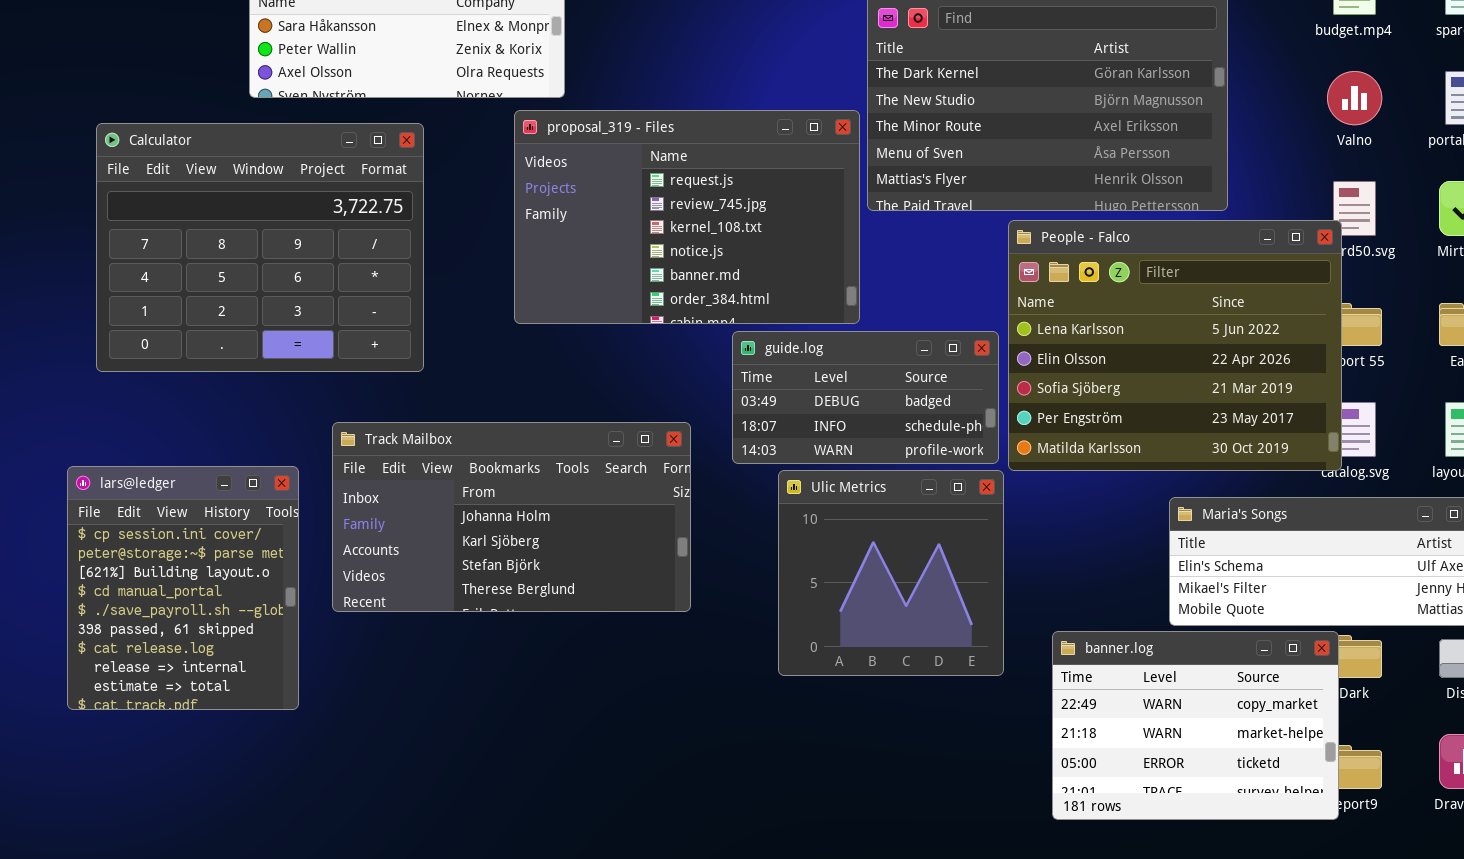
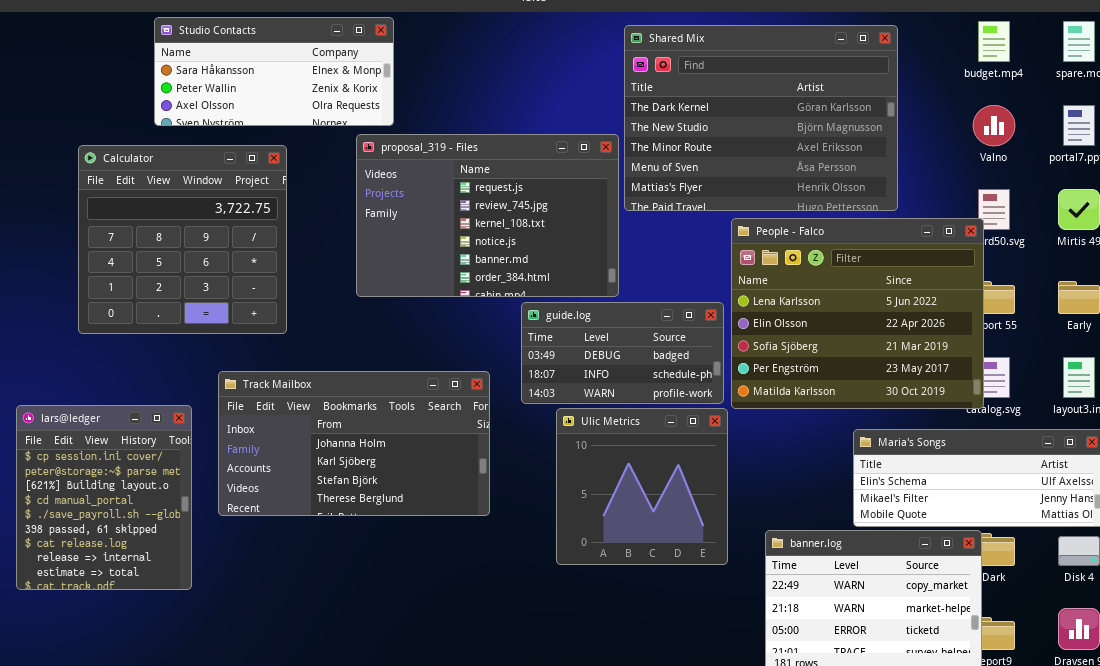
Calculator: [96,123,424,372] -> [78,145,287,334], resized

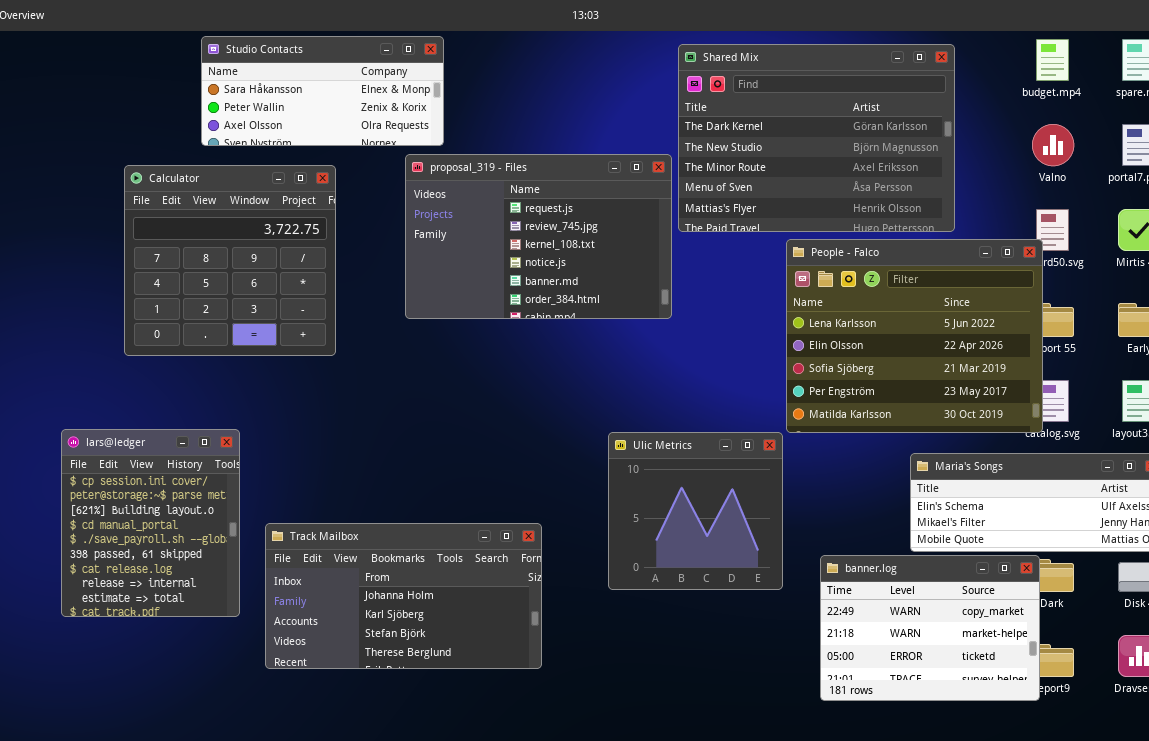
guide.log: [521,302,724,404] -> none, closed
Track Mailbox: [218,371,490,516] -> [265,523,542,669], moved

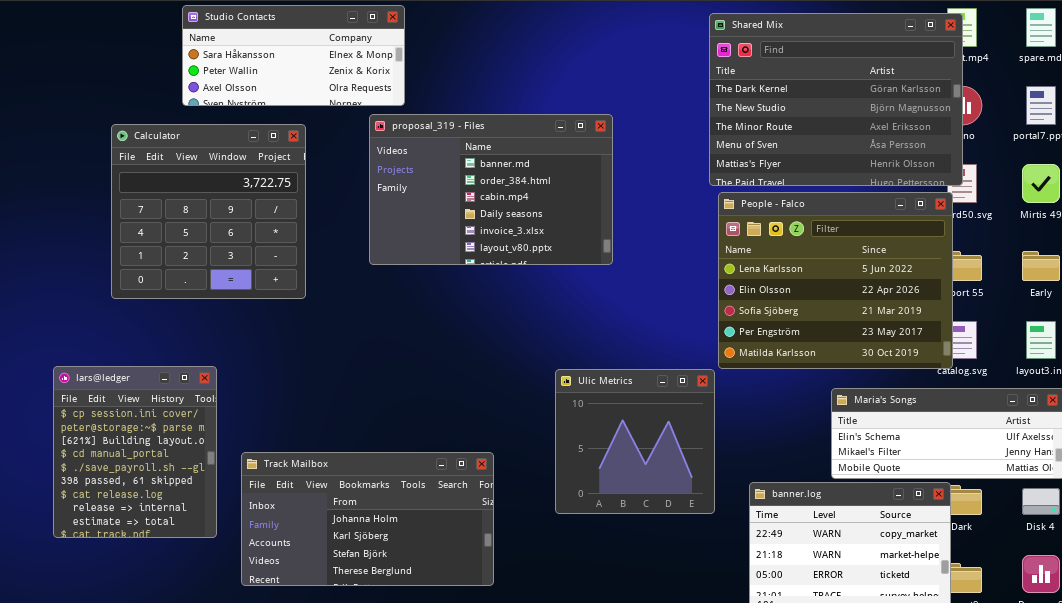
Shared Mix: [678,44,955,232] -> [709,13,963,186], moved
proposal_319 - Files: [405,154,672,319] -> [369,114,613,265], scrolled down 4 rows

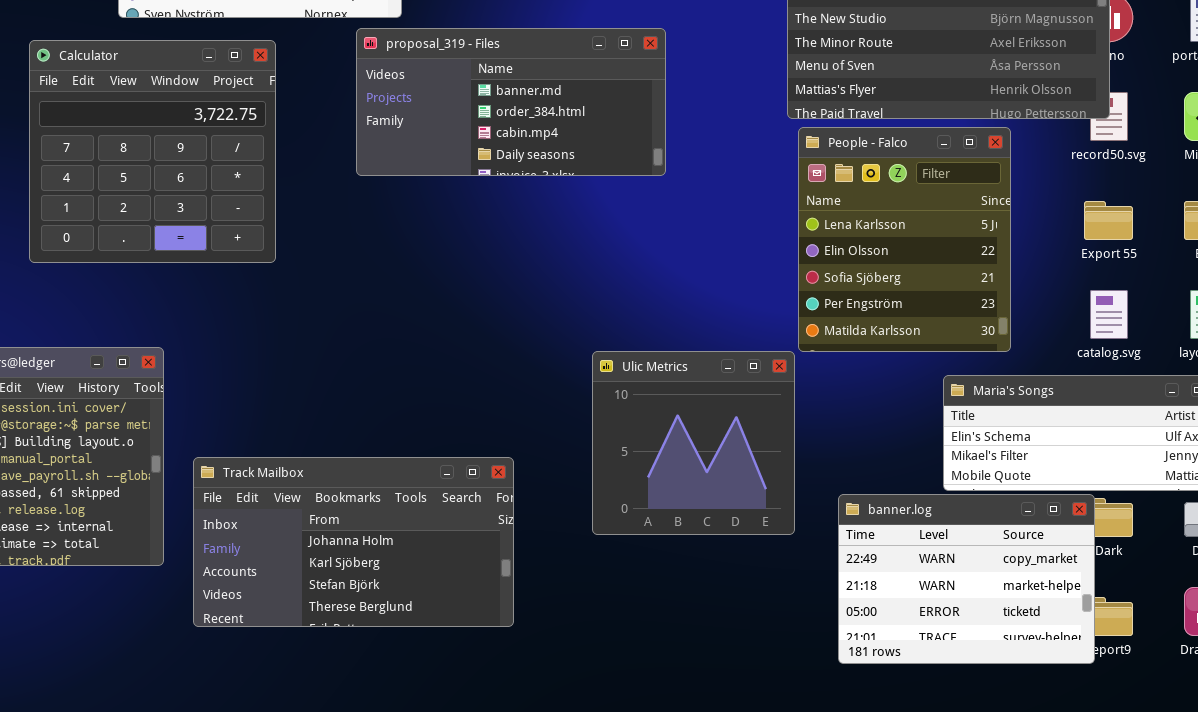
proposal_319 - Files: [369,114,613,265] -> [356,28,666,176], resized
People - Falco: [718,192,953,369] -> [798,127,1011,352], resized

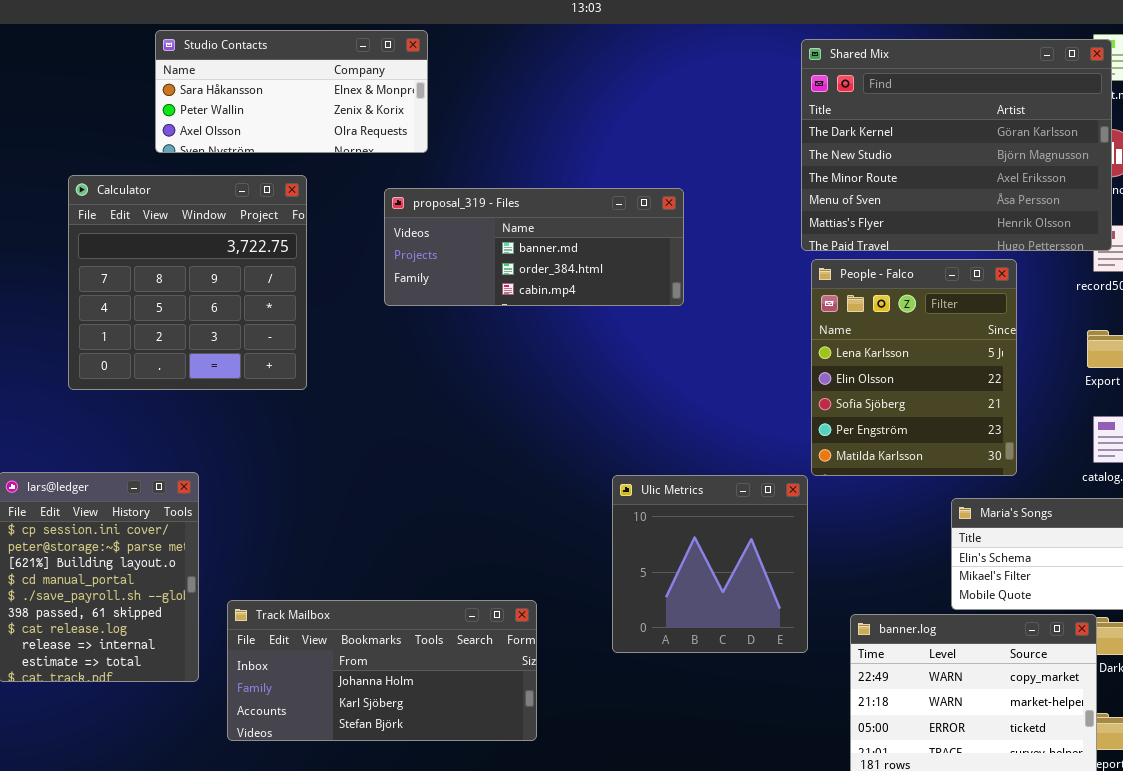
proposal_319 - Files: [356,28,666,176] -> [384,188,684,306], resized
Track Mailbox: [193,457,514,627] -> [227,600,537,741], resized

